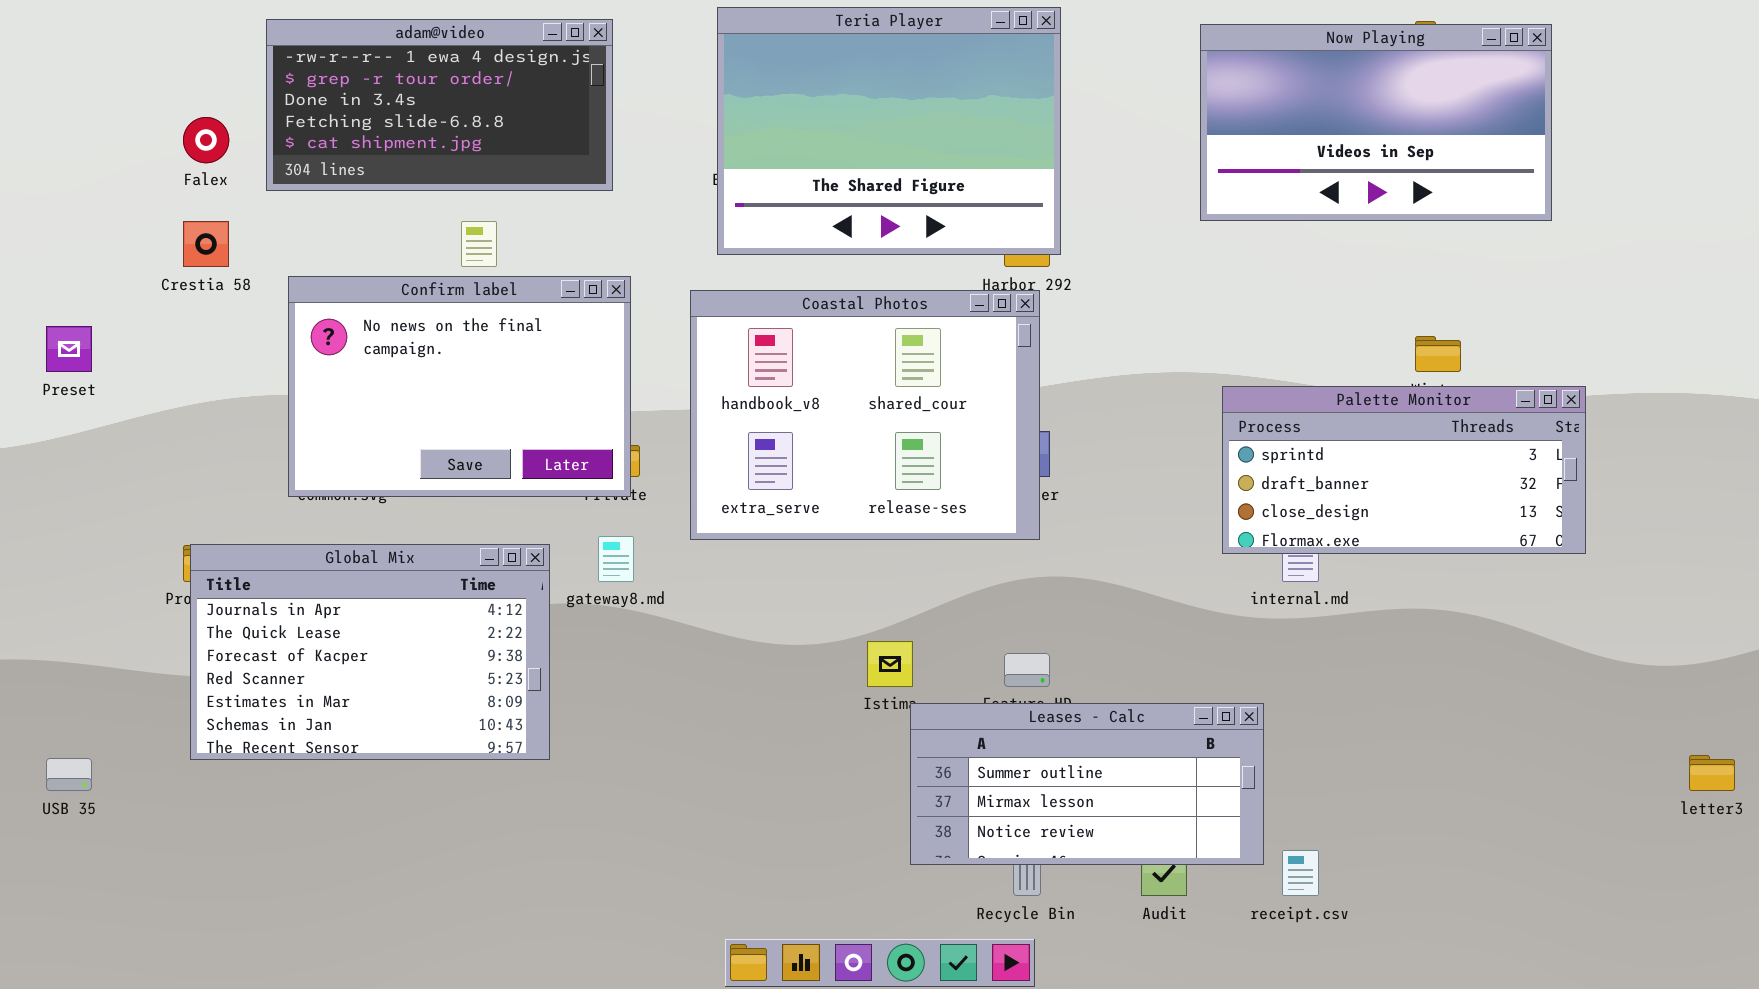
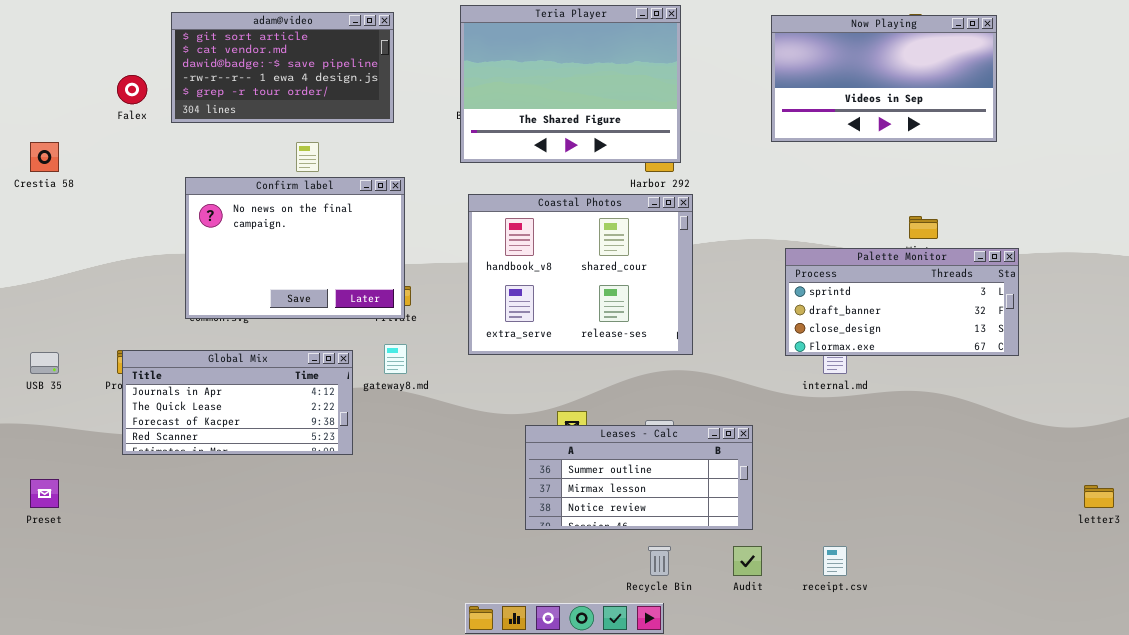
adam@video: [266,19,613,191] -> [171,12,394,123], scrolled up 3 rows
Crestia 58: [183,221,229,267] -> [30,142,59,172], moved
Coastal Photos: [690,290,1040,540] -> [468,194,693,355], moved
Preset: [46,326,92,372] -> [30,479,59,508], moved
Global Mix: [190,544,550,760] -> [122,350,353,455], resized
Leases - Calc: [910,703,1264,865] -> [525,425,753,530], moved
USB 35: [46,758,92,791] -> [30,352,59,374], moved

